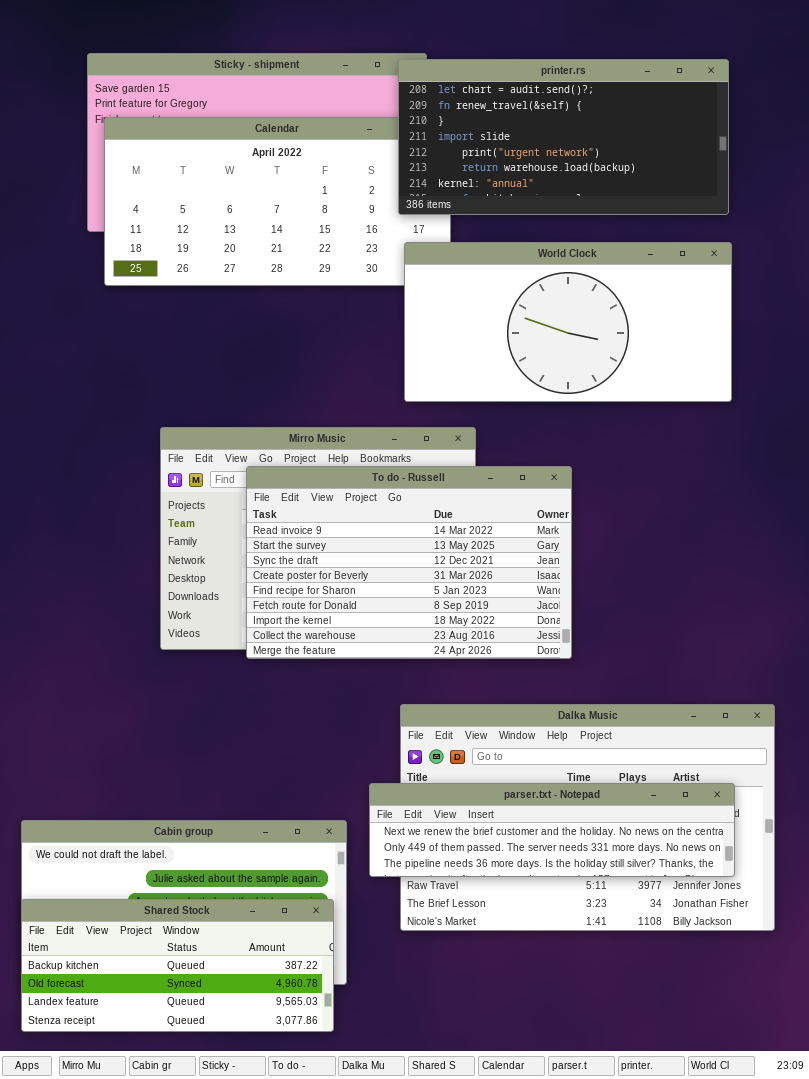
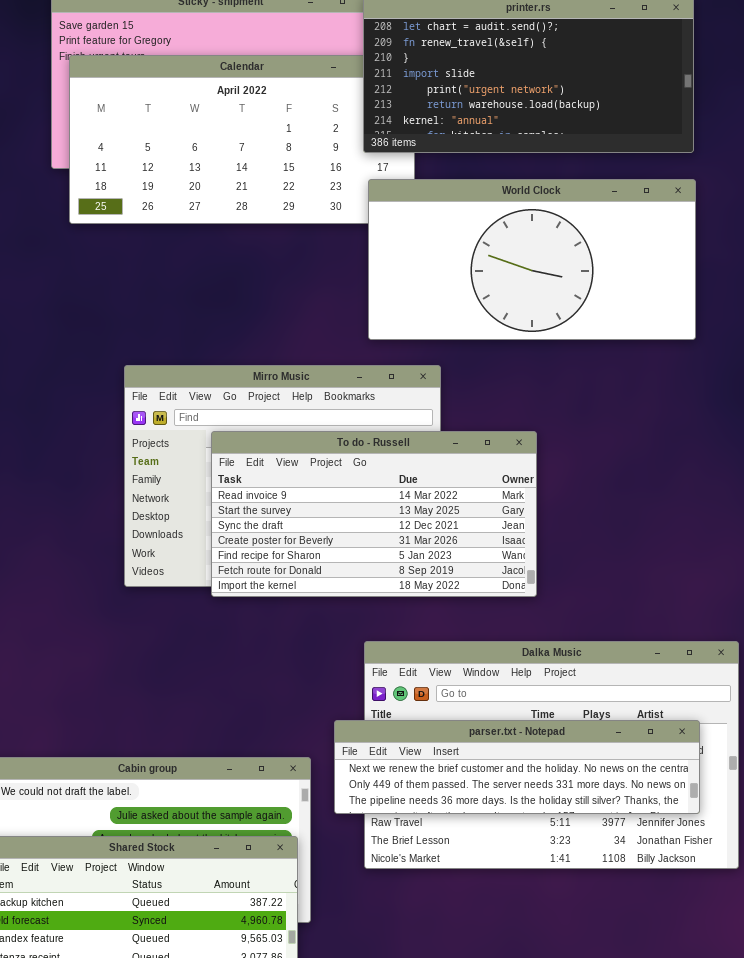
To do - Russell: [246,466,572,659] -> [211,431,537,597], resized

